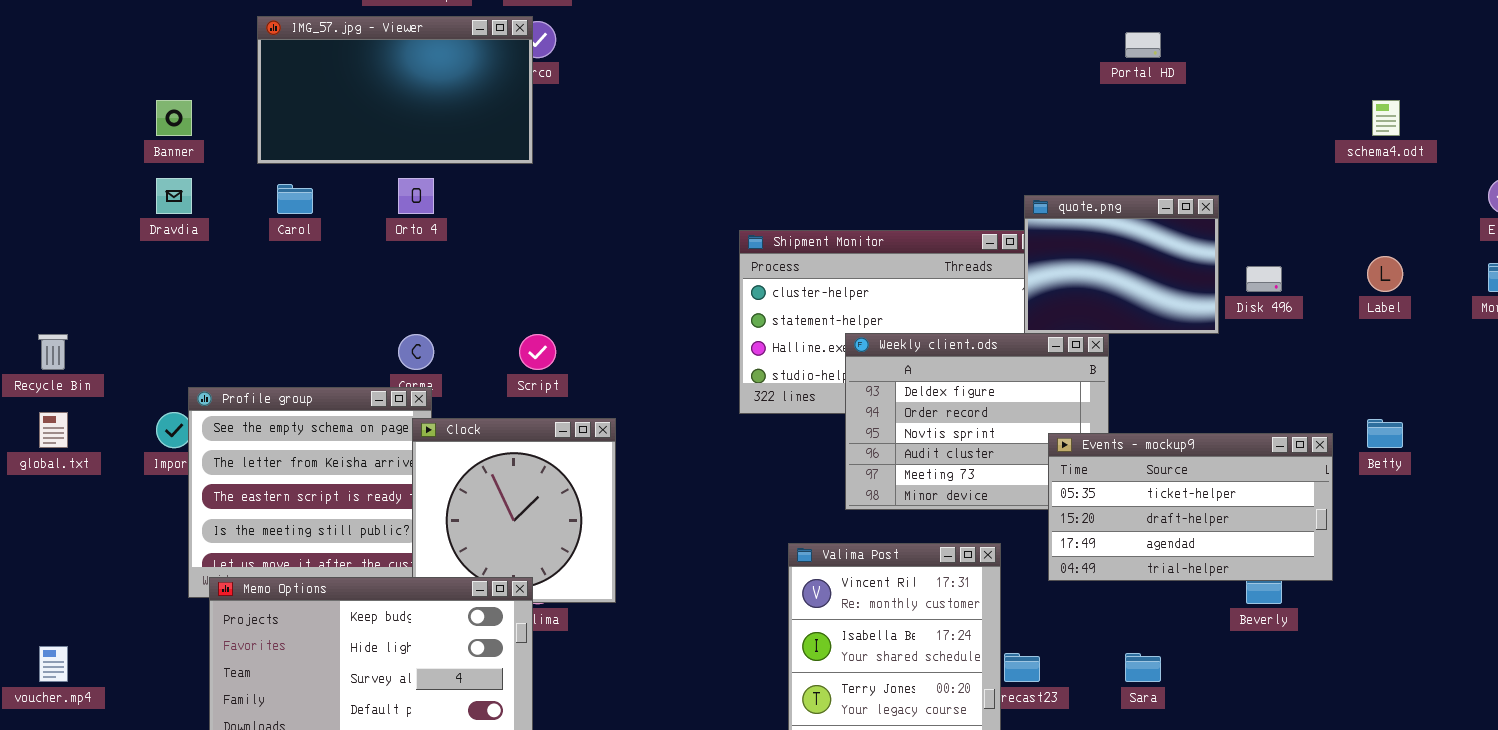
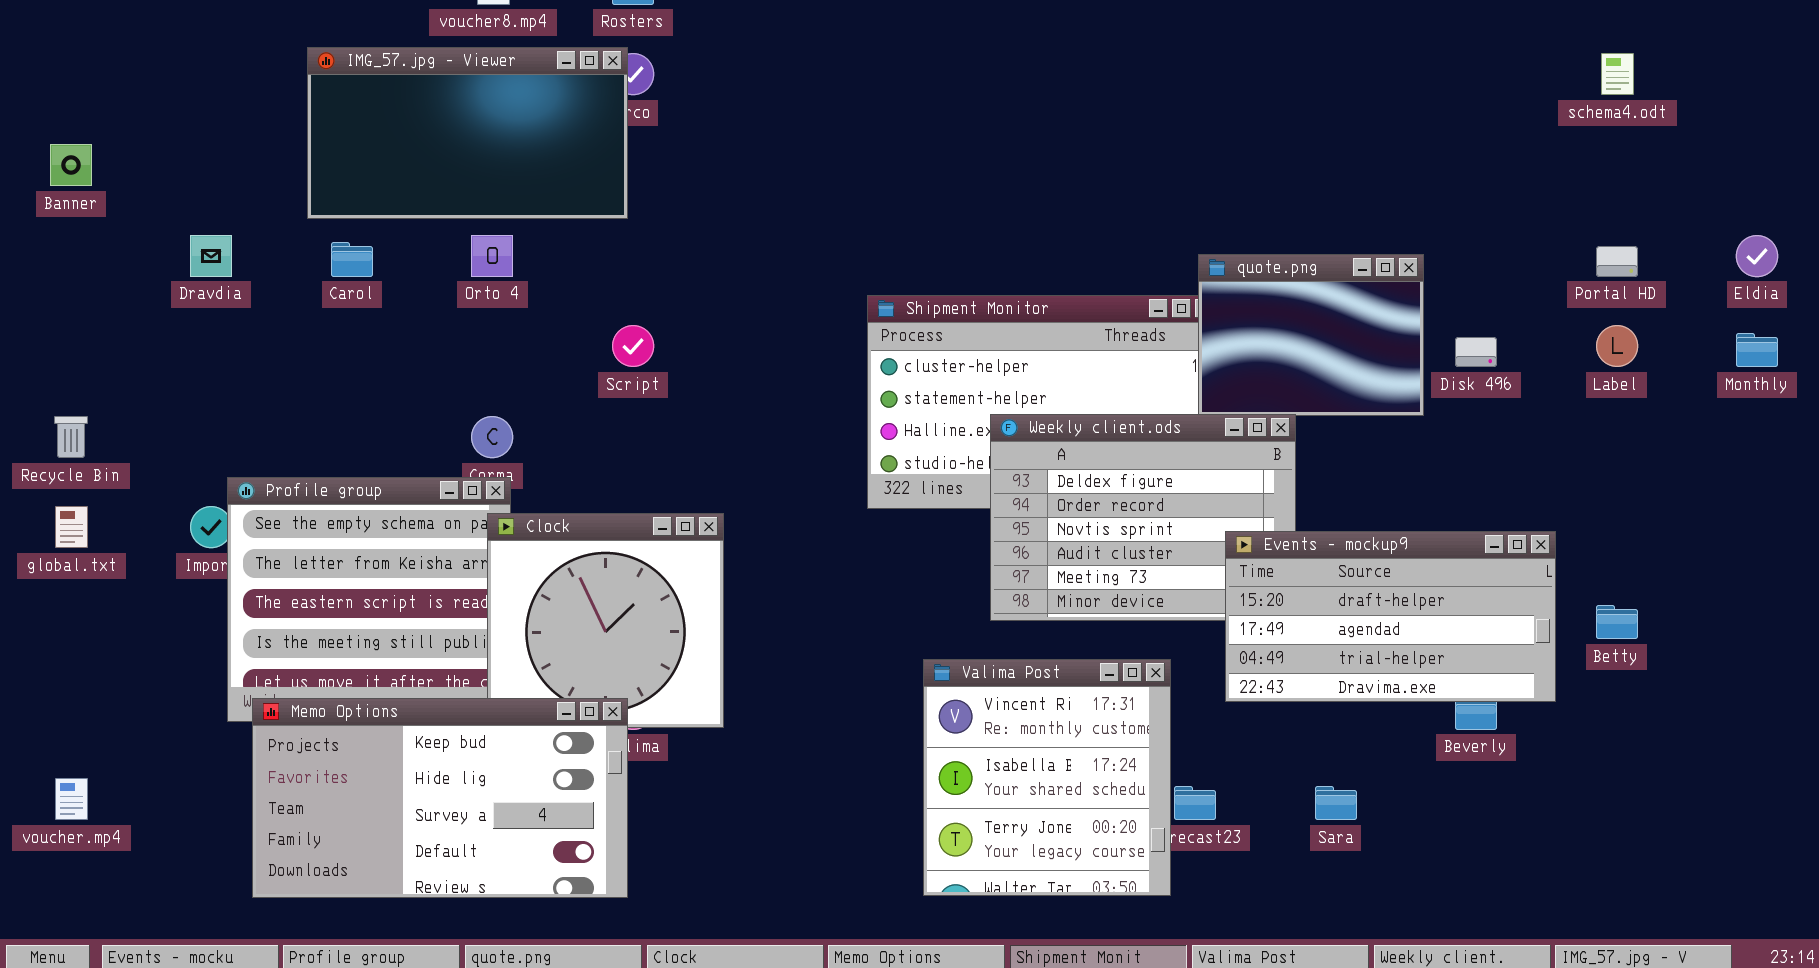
Portal HD: [1125,32,1161,58] -> [1596,246,1638,277], moved
Banner: [156,100,192,136] -> [50,144,92,186], moved
schema4.odt: [1372,100,1400,136] -> [1601,53,1634,95], moved
Script: [519,334,556,370] -> [612,325,654,367], moved
Betty: [1367,419,1403,448] -> [1596,605,1638,639], moved
Events - mockup9: [1048,433,1333,581] -> [1225,531,1556,702], scrolled down 1 row

